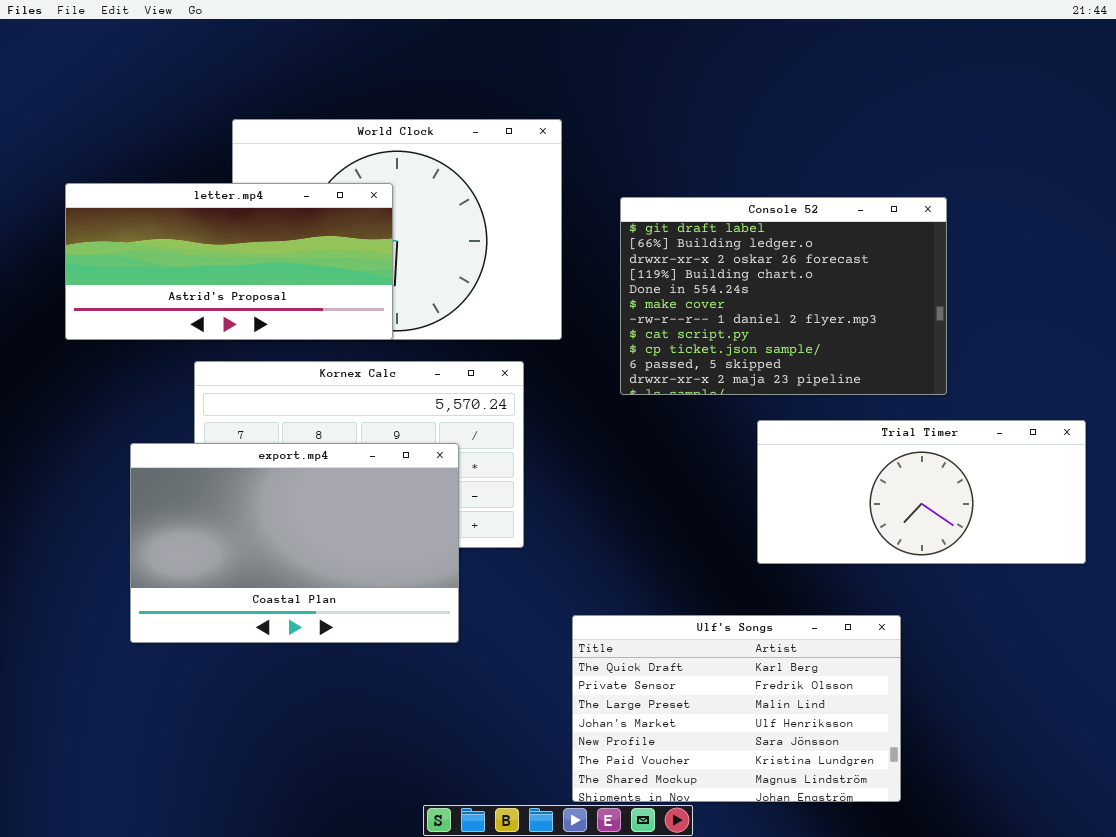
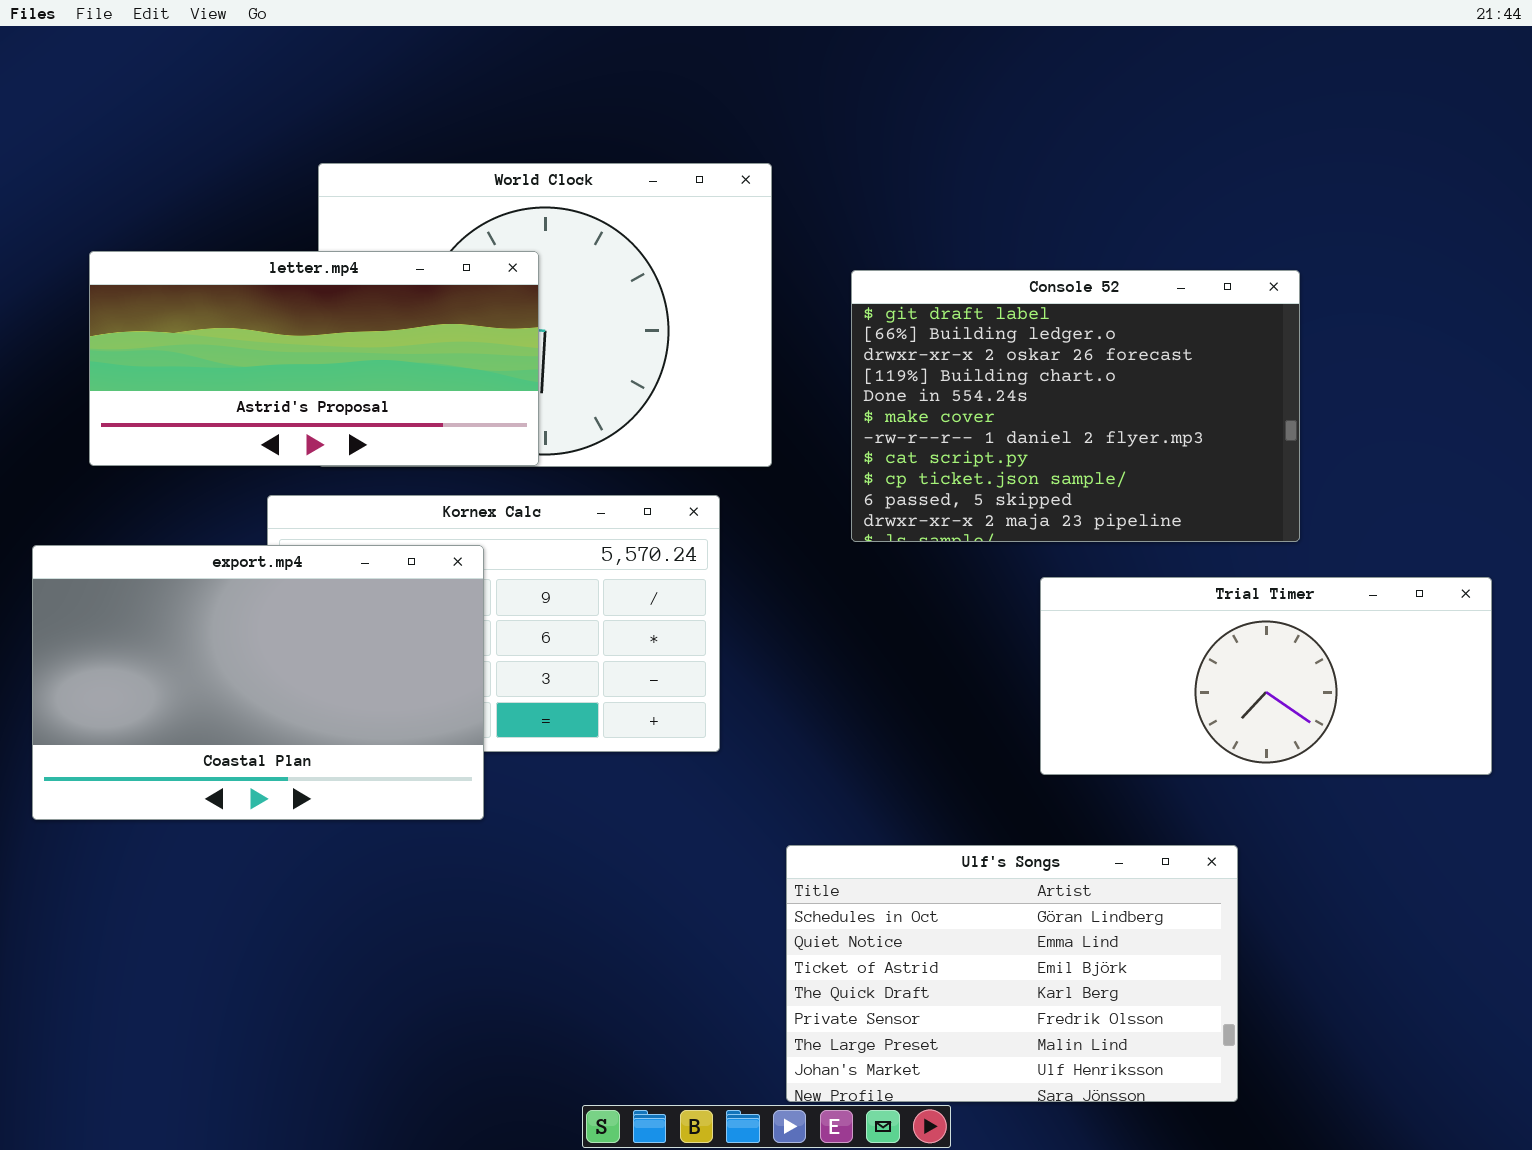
export.mp4: [130,443,459,643] -> [32,545,484,820], moved
Ulf's Songs: [572,615,901,802] -> [786,845,1238,1102], scrolled up 3 rows

